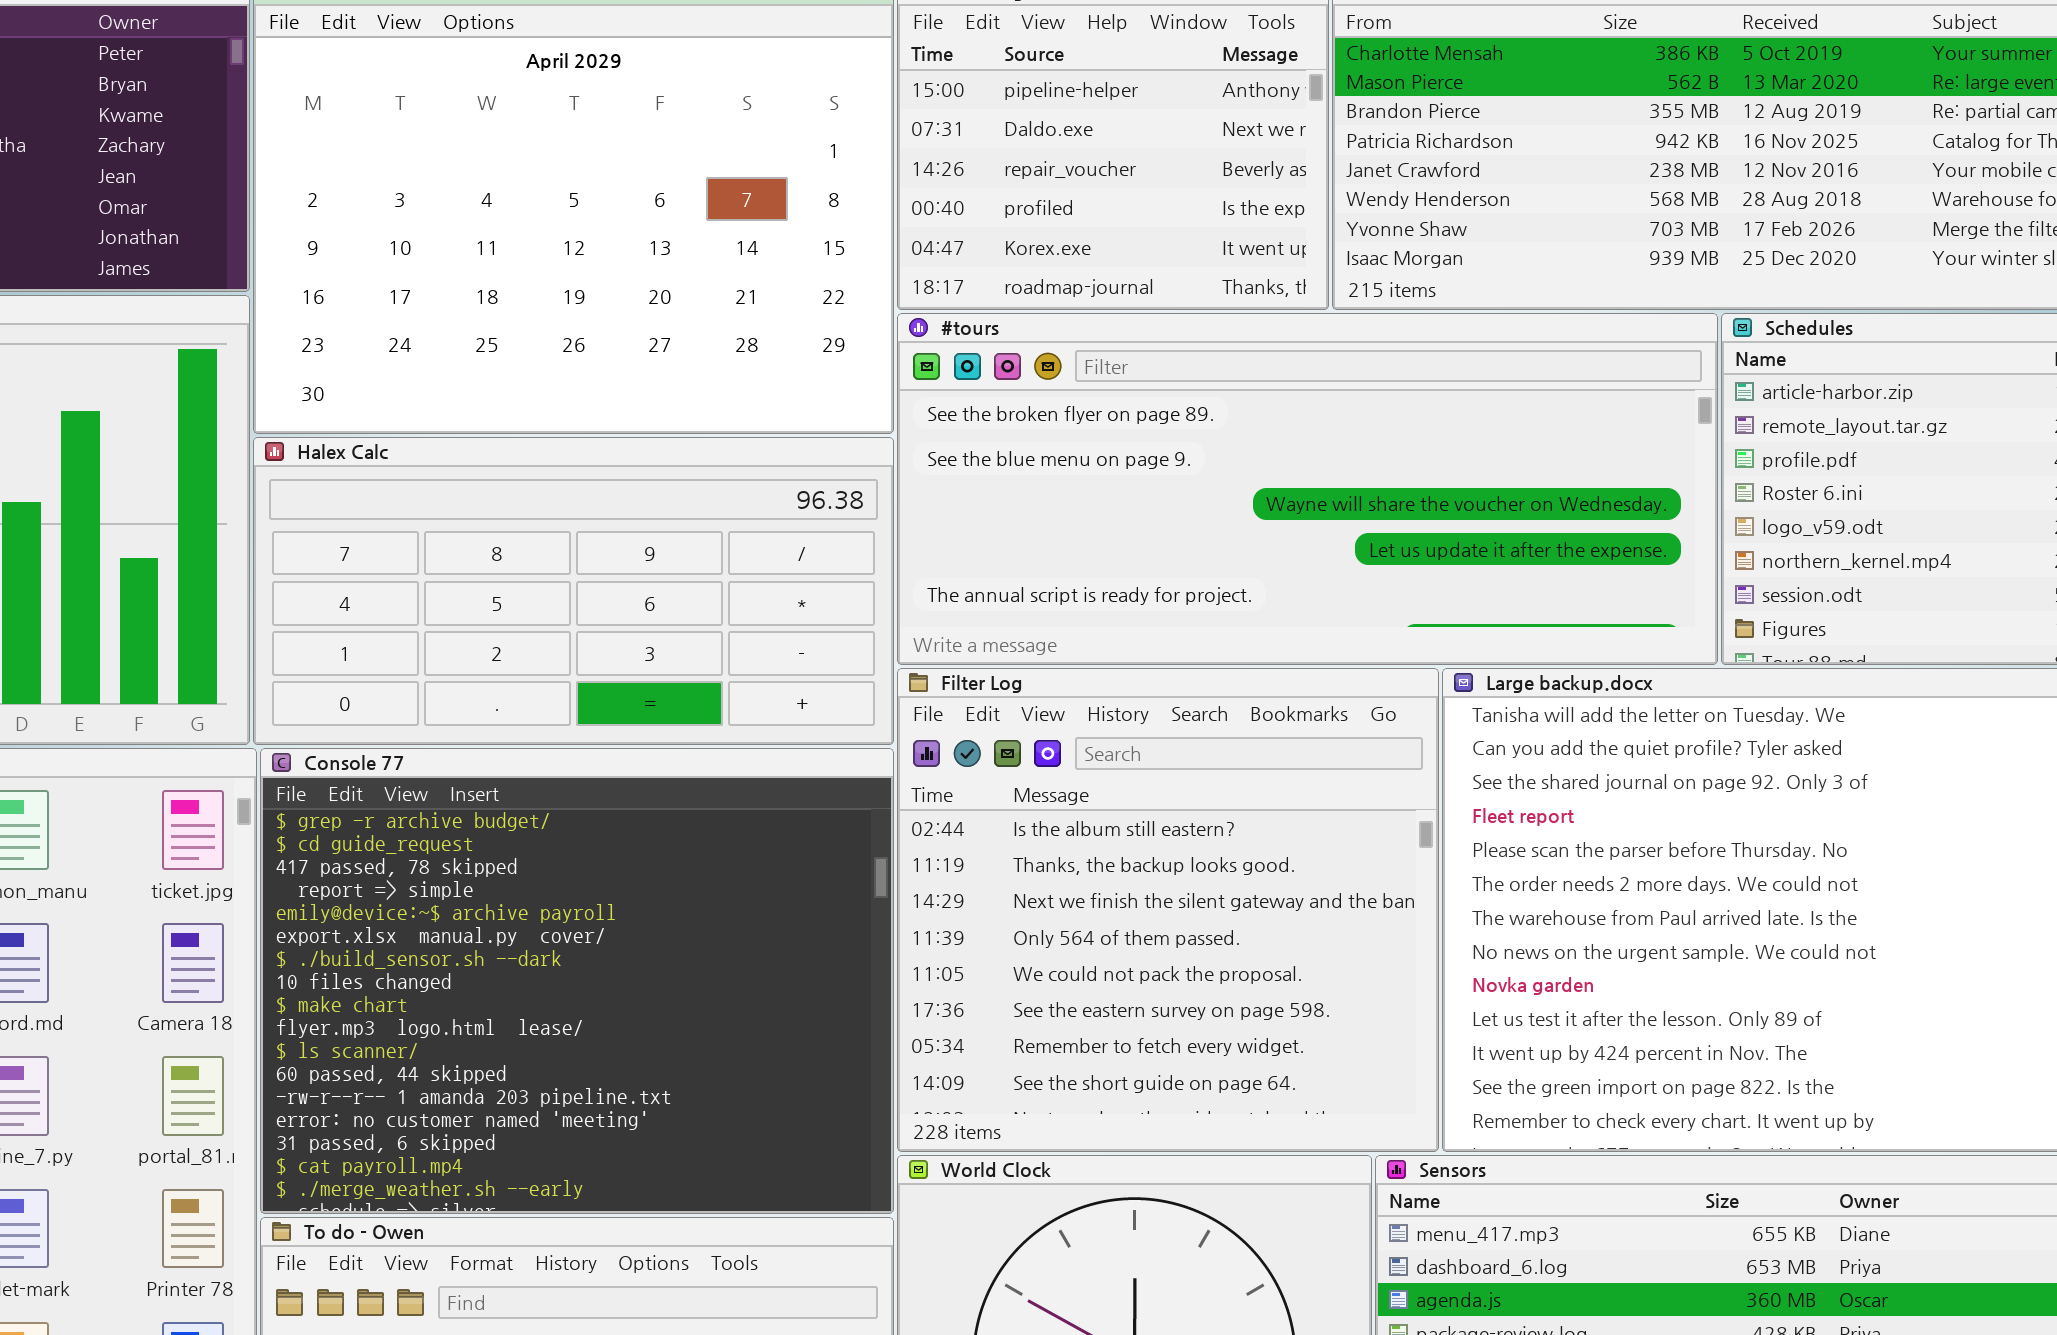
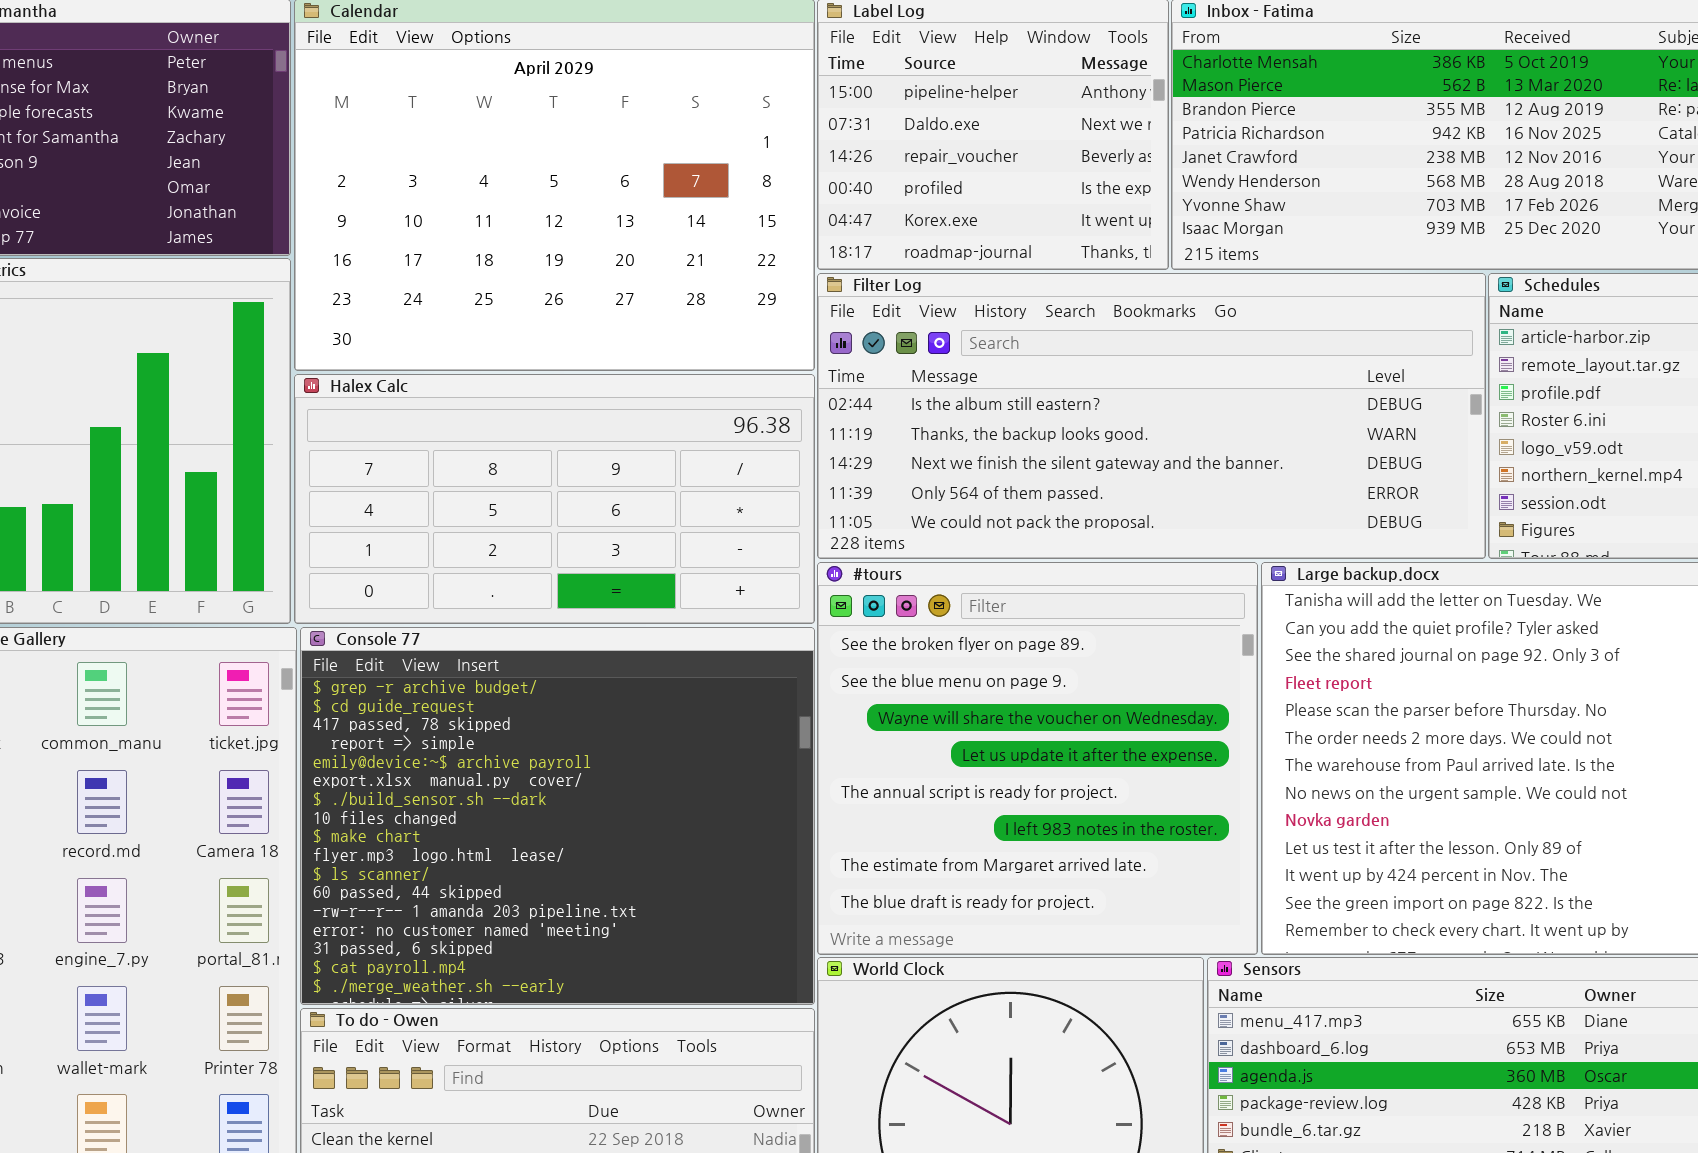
#tours: [897,313,1718,665] -> [817,562,1258,955], moved, resized
Filter Log: [897,668,1439,1152] -> [817,273,1486,559], moved, resized

